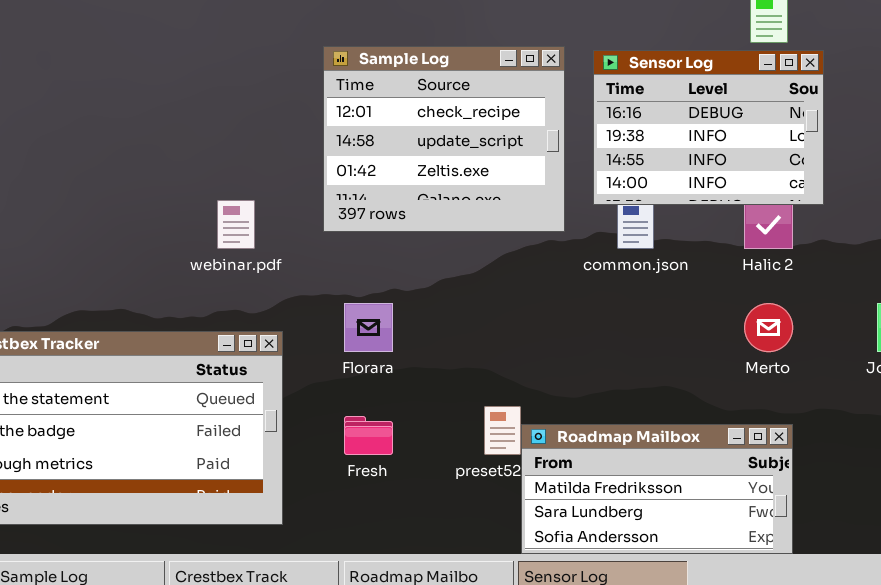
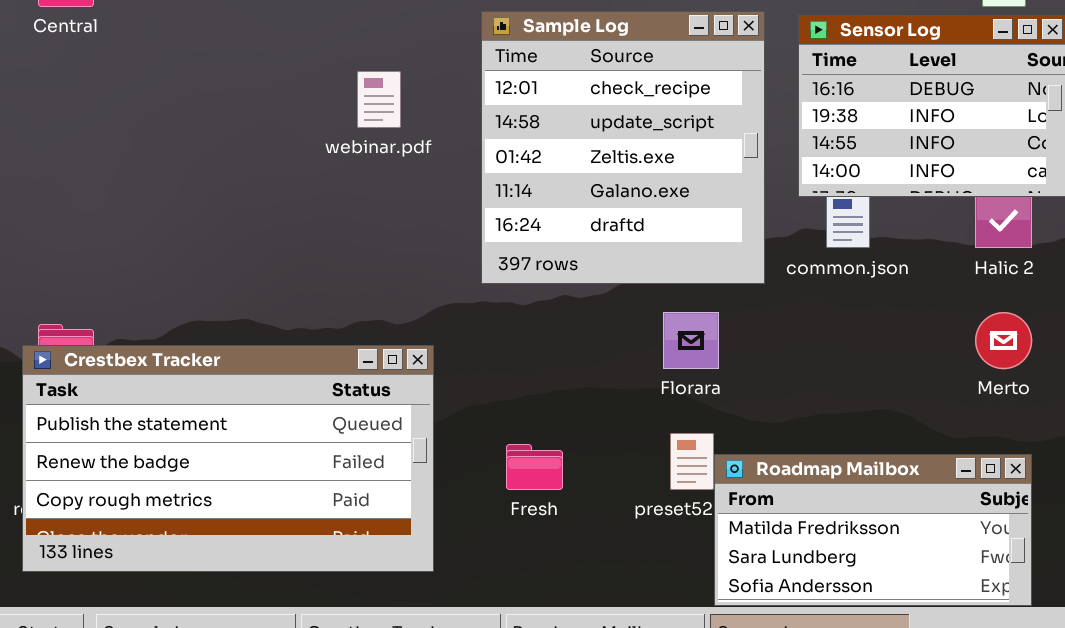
Sample Log: [323,46,565,232] -> [481,11,765,284], resized
webinar.pdf: [217,200,255,249] -> [357,71,401,128], moved
Florara: [344,303,393,352] -> [663,312,719,369], moved

